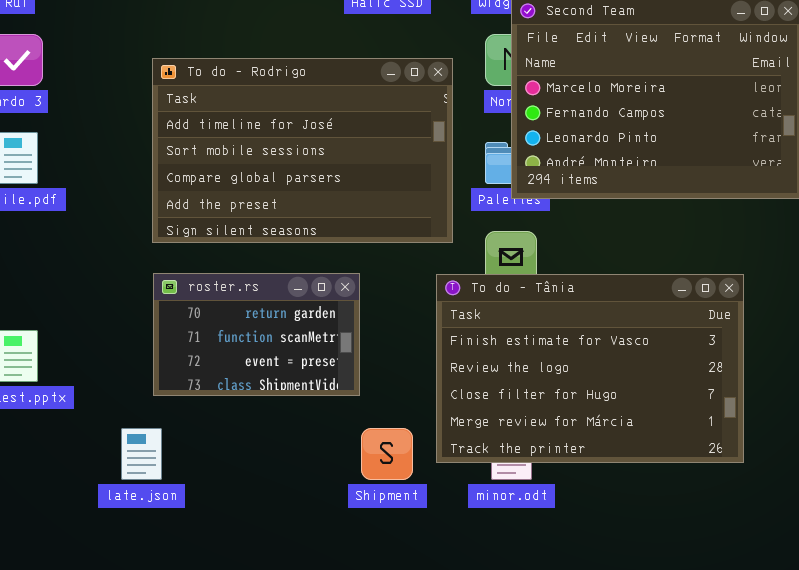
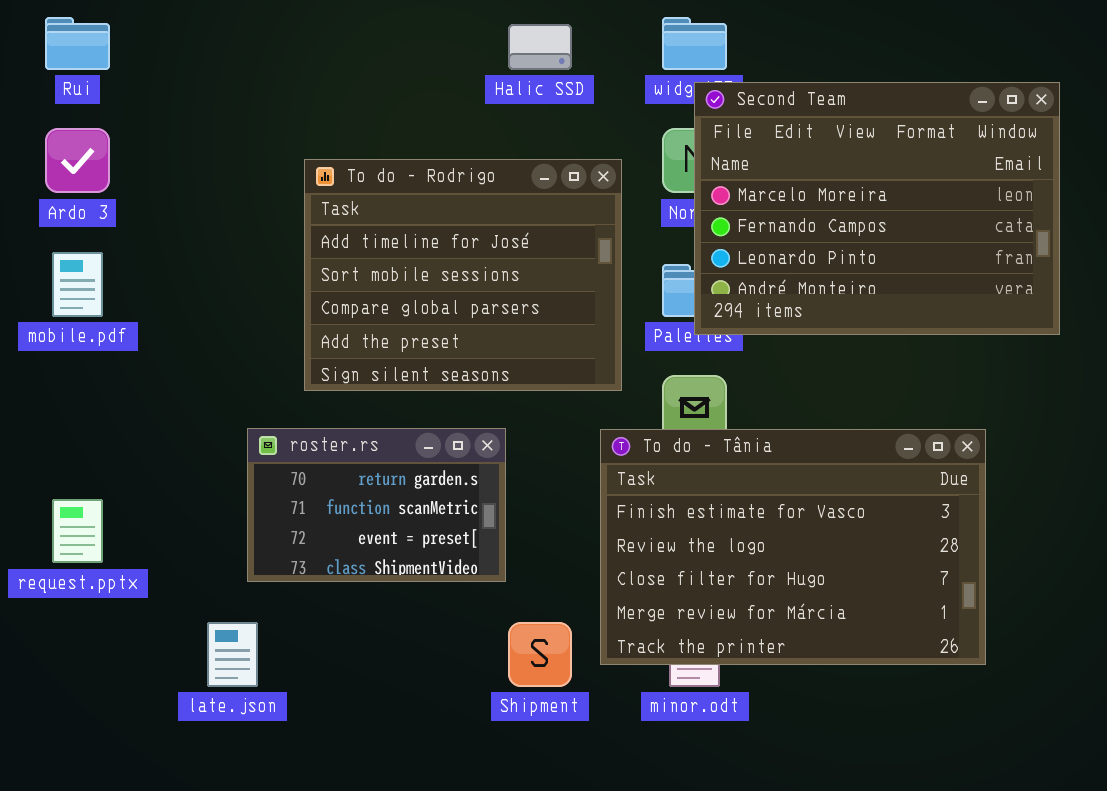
To do - Rodrigo: [152,58,453,243] -> [304,159,622,391], resized

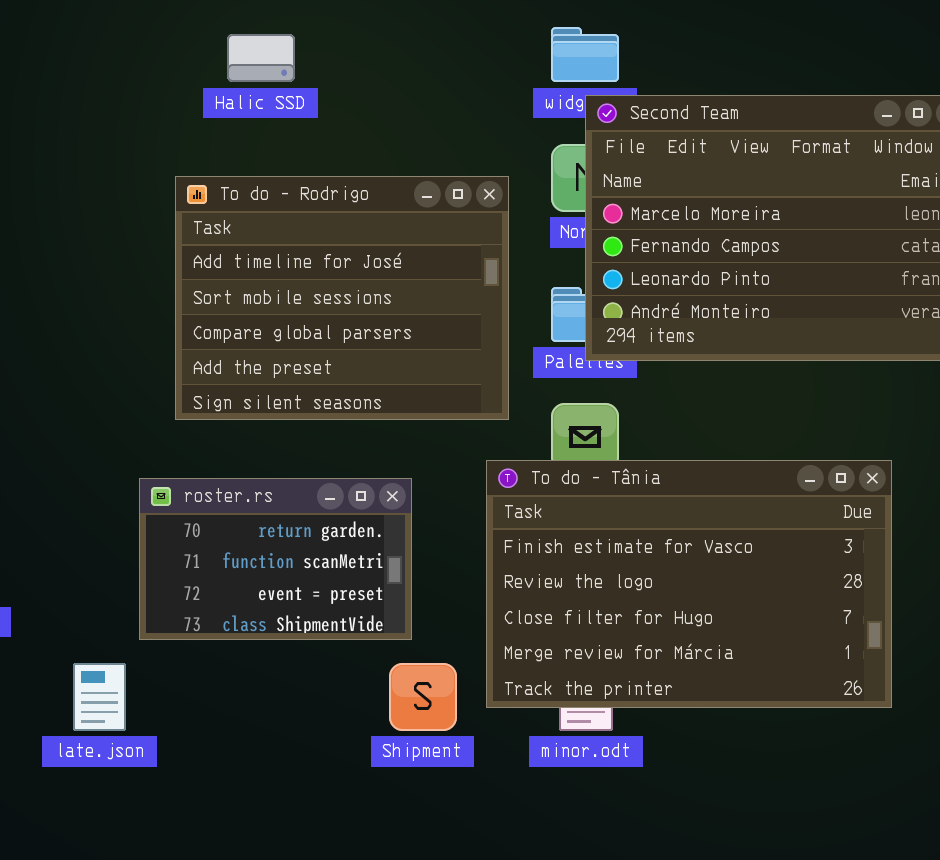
Halic SSD: [508,24,572,70] -> [227,34,295,82], moved
roster.rs: [247,428,506,582] -> [139,478,412,640], moved

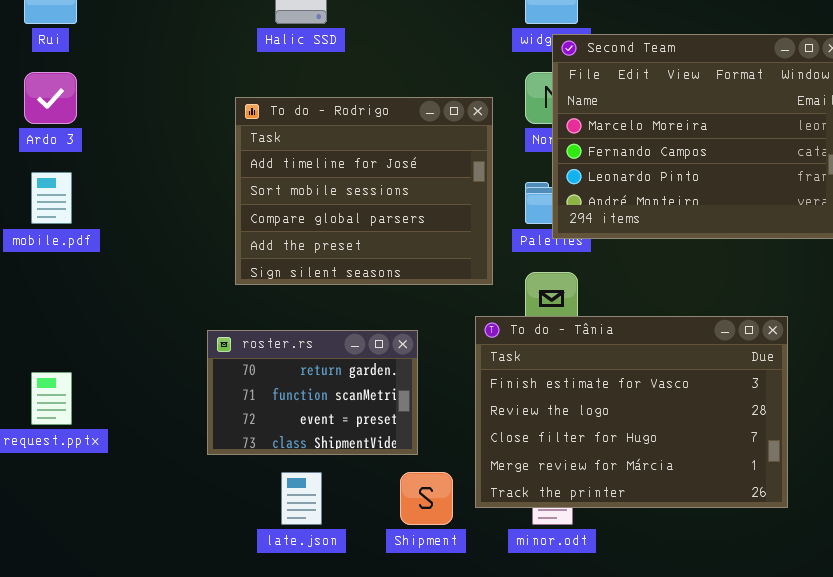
late.json: [73,663,126,731] -> [281,472,322,525], moved

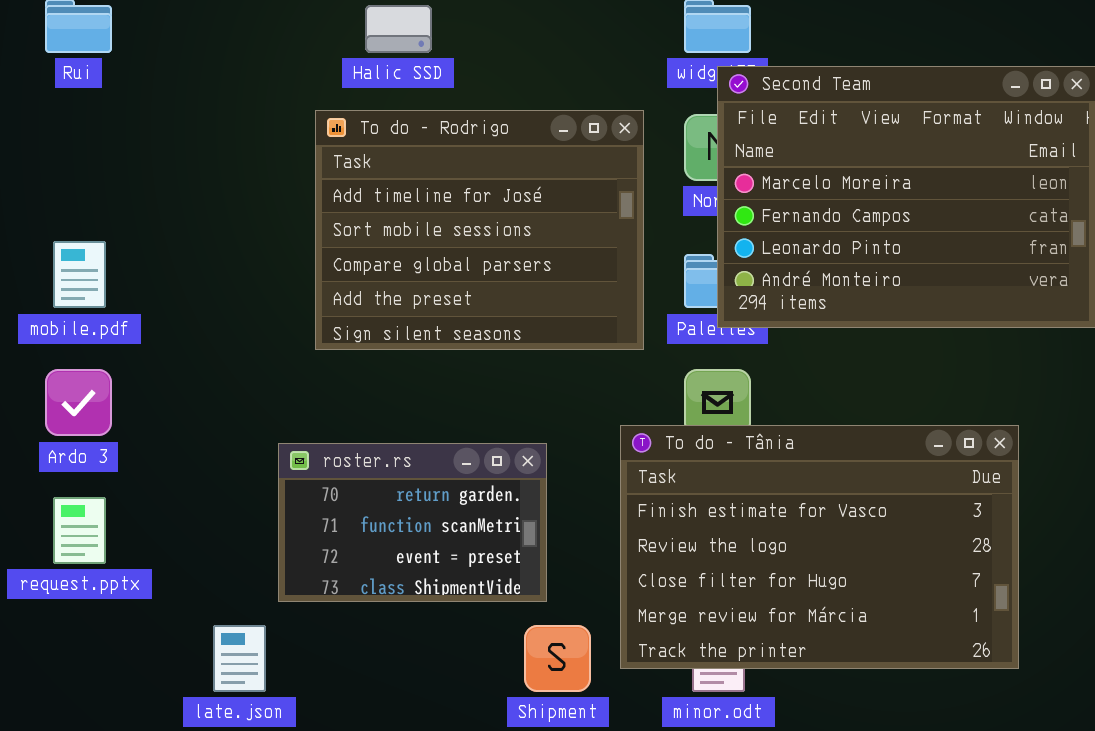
Ardo 3: [24,72,77,124] -> [45,369,112,436], moved
To do - Rodrigo: [235,97,493,285] -> [315,110,644,350], moved
late.json: [281,472,322,525] -> [213,625,266,692], moved

